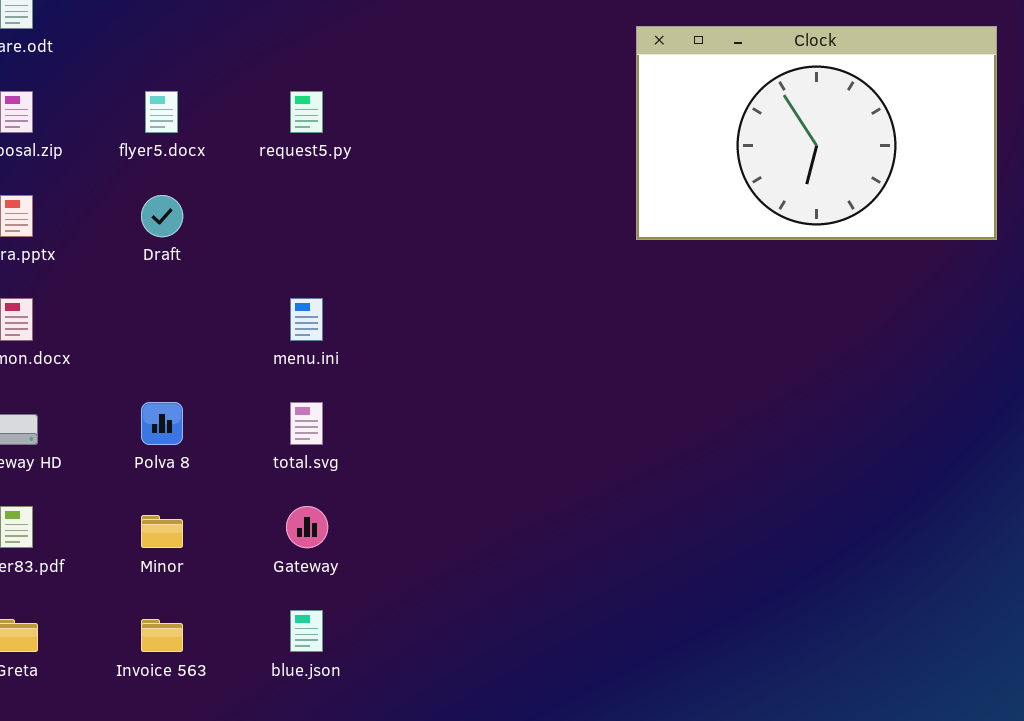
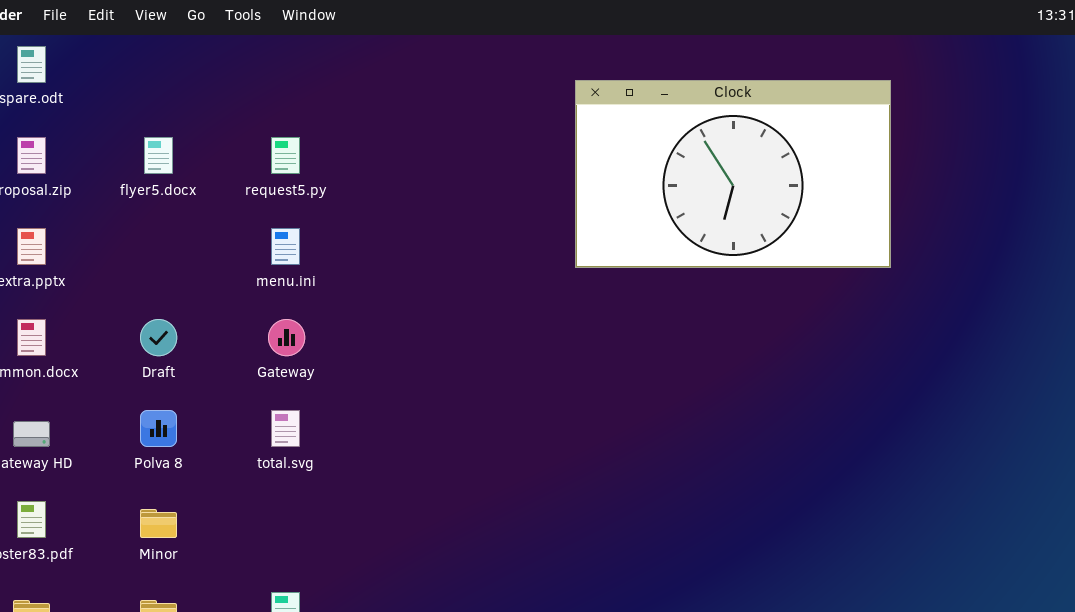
Draft: [141,195,183,237] -> [140,319,177,356], moved
menu.ini: [290,298,323,341] -> [271,228,300,265], moved
Gateway: [286,506,328,548] -> [268,319,305,356], moved

